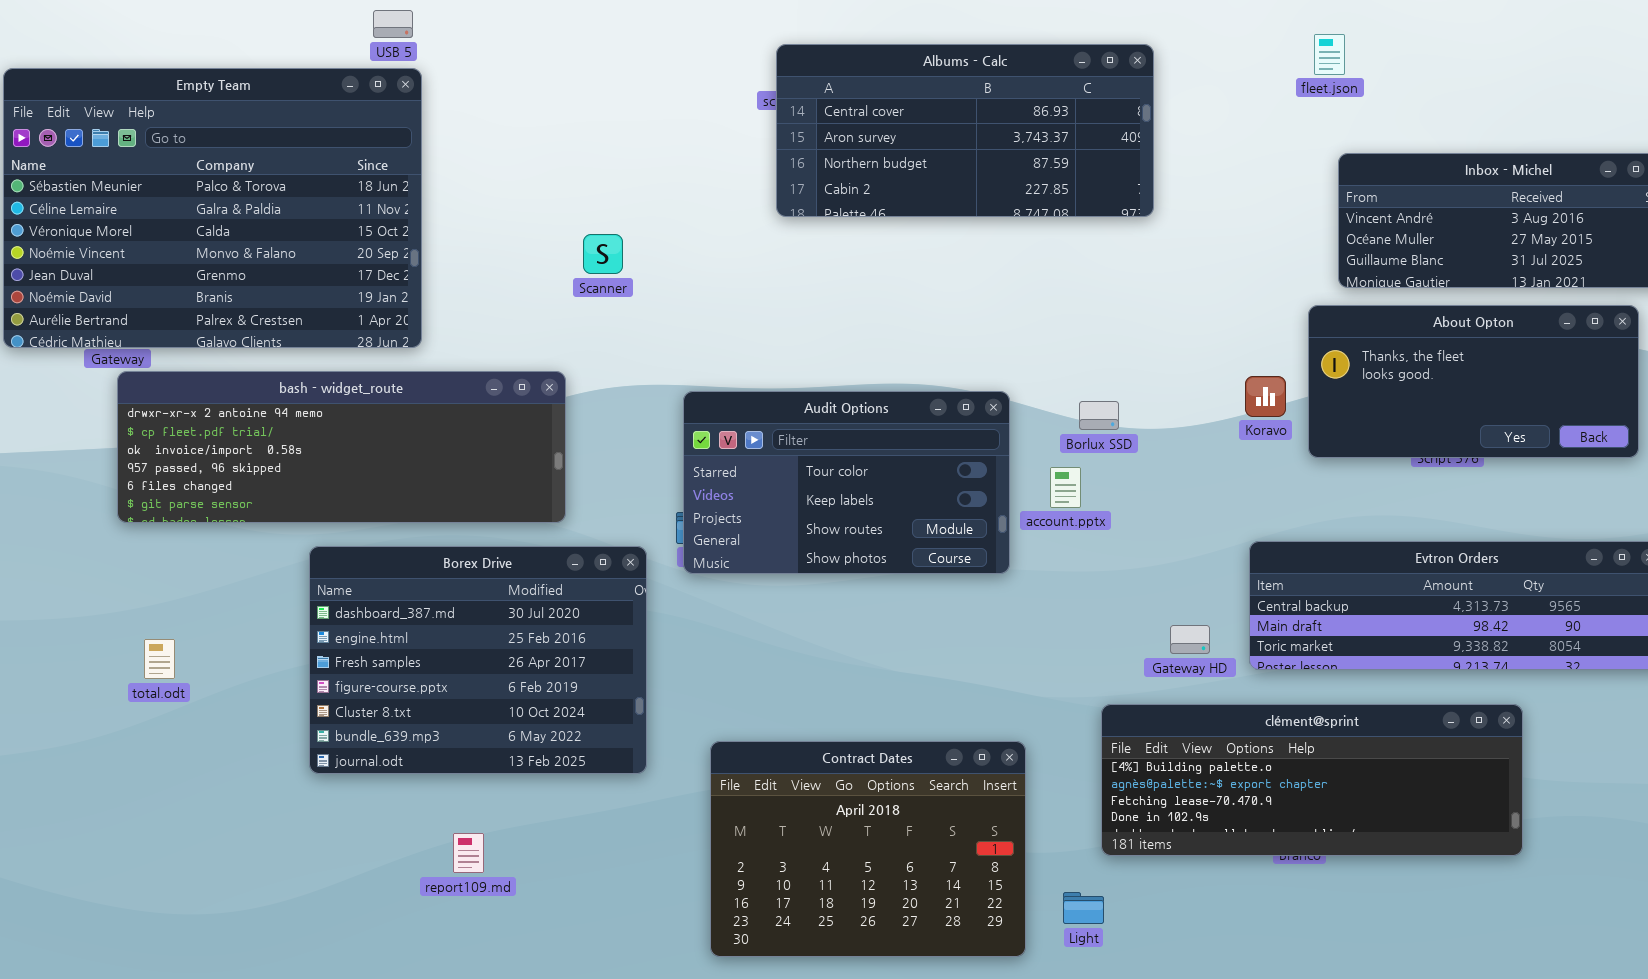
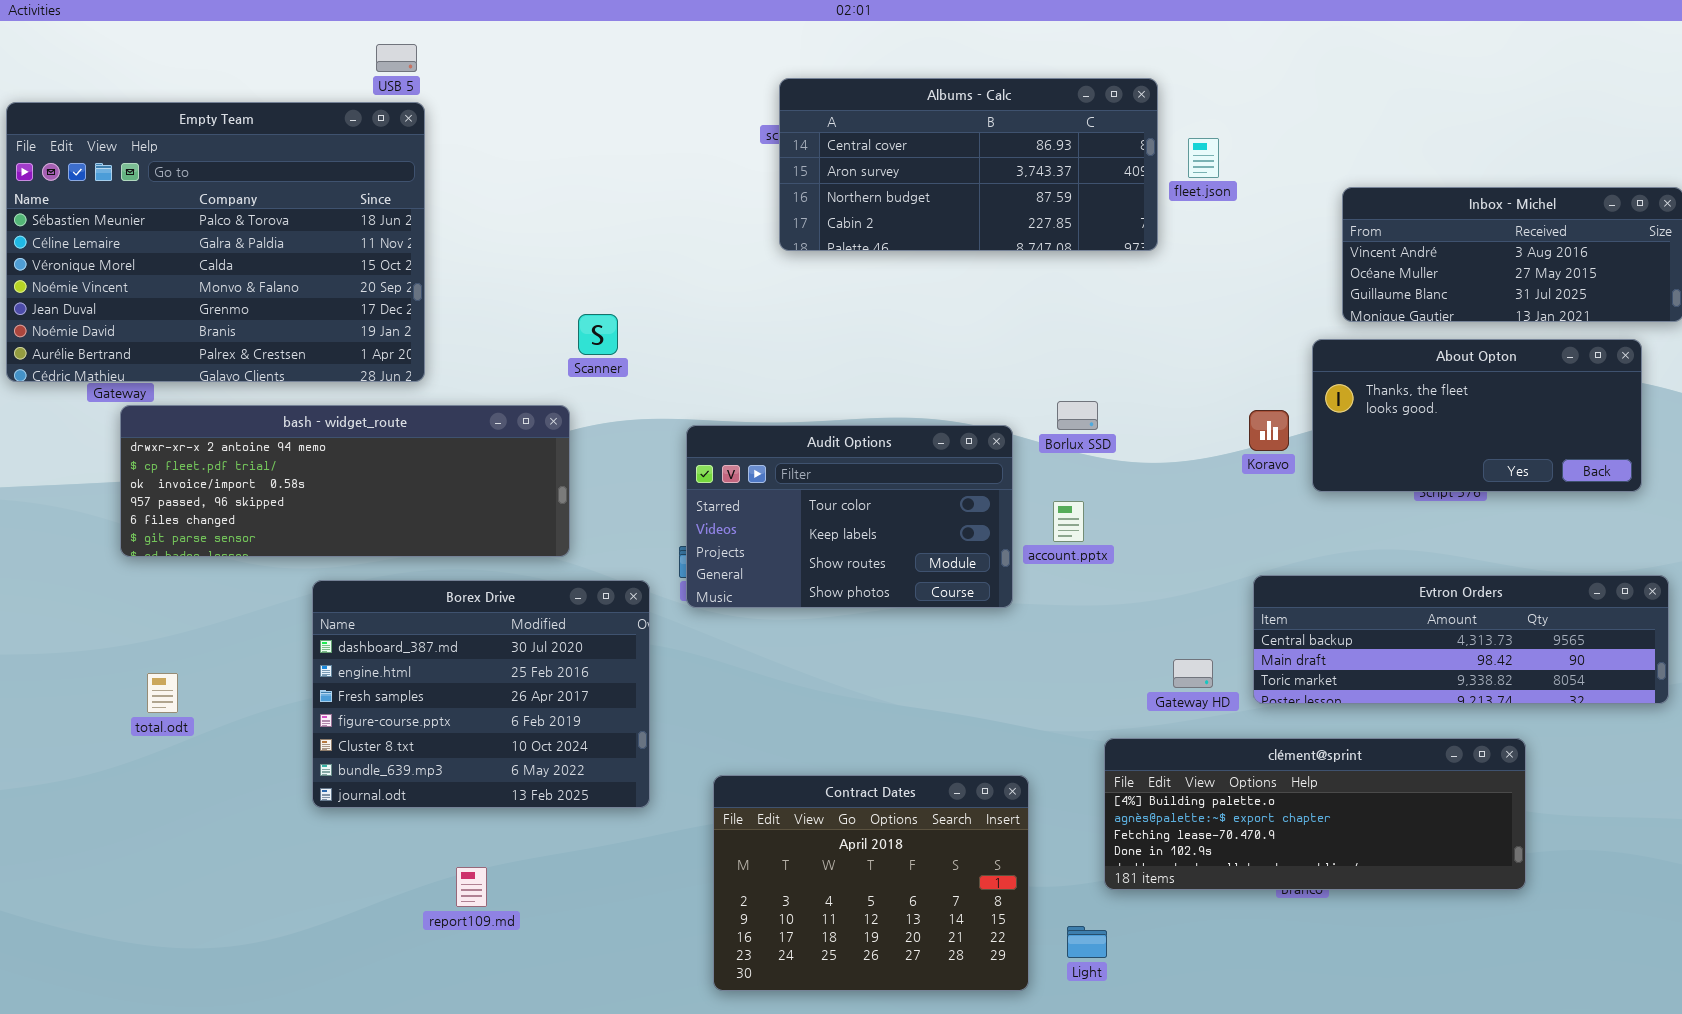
fleet.json: [1314,34,1345,75] -> [1188,138,1219,178], moved
Scanner: [583,234,623,274] -> [578,314,618,355], moved
Borlux SSD: [1079,401,1119,430] -> [1057,401,1098,430], moved

